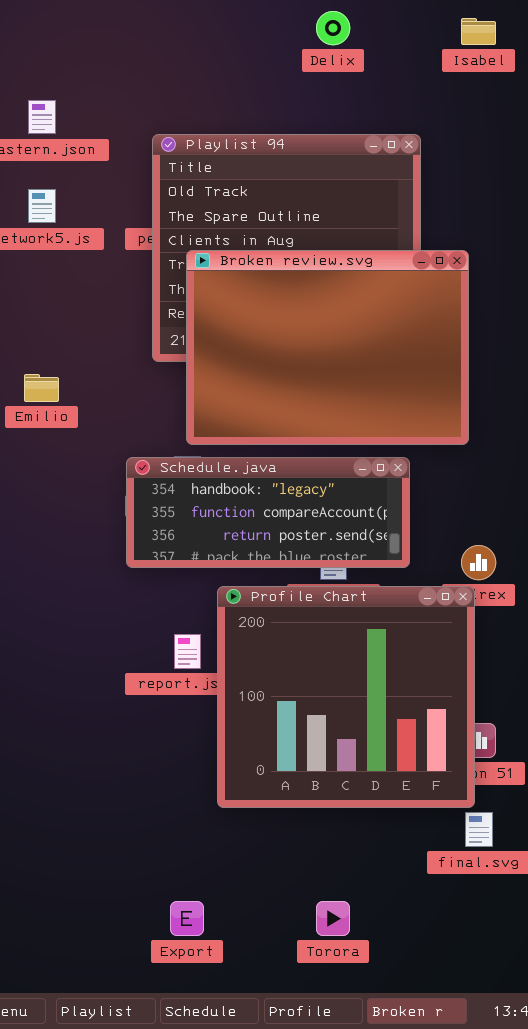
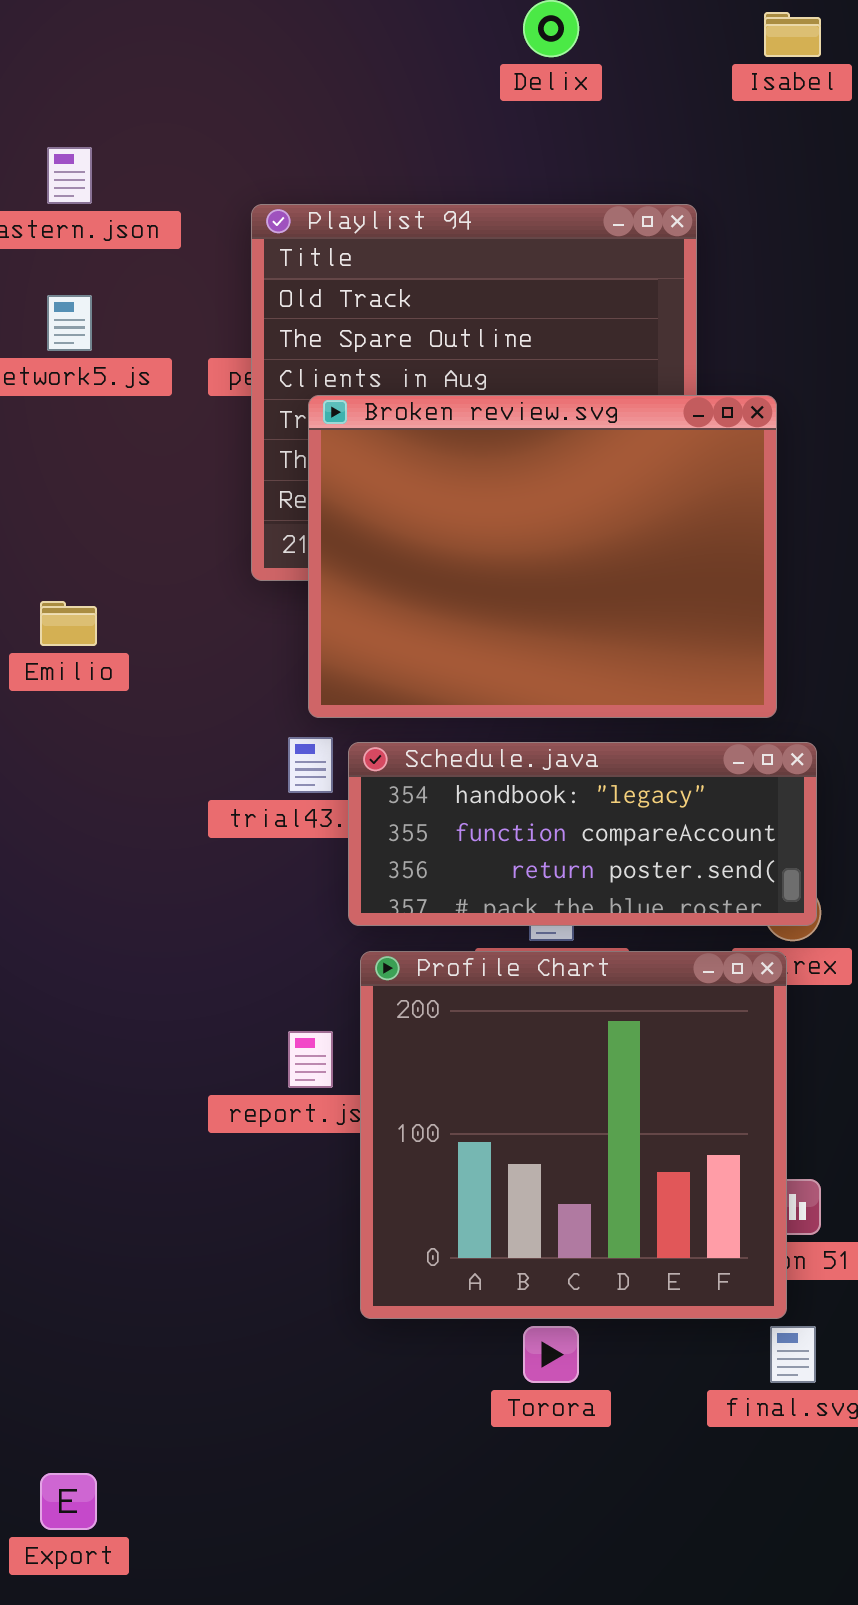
Schedule.java: [126,457,410,568] -> [348,742,817,926], moved
Export: [170,901,204,936] -> [40,1473,97,1530], moved
Torora: [316,901,350,936] -> [523,1326,579,1383], moved

